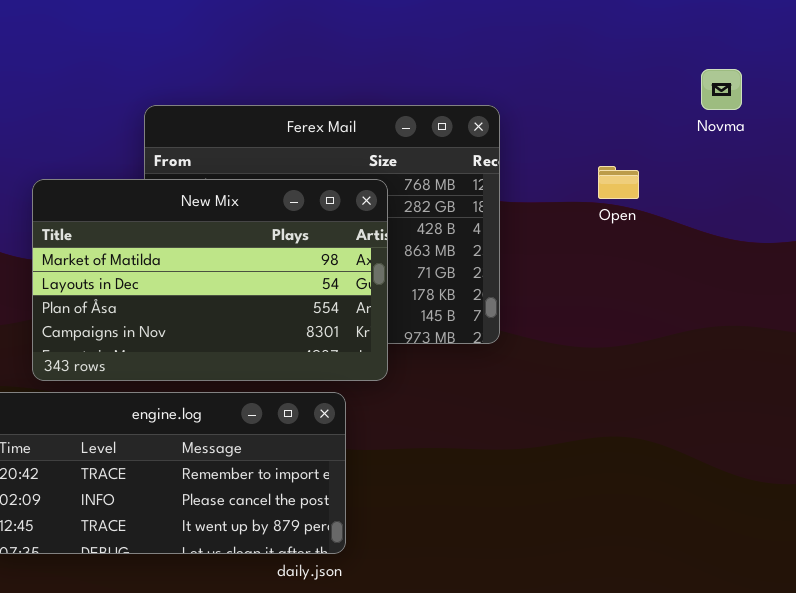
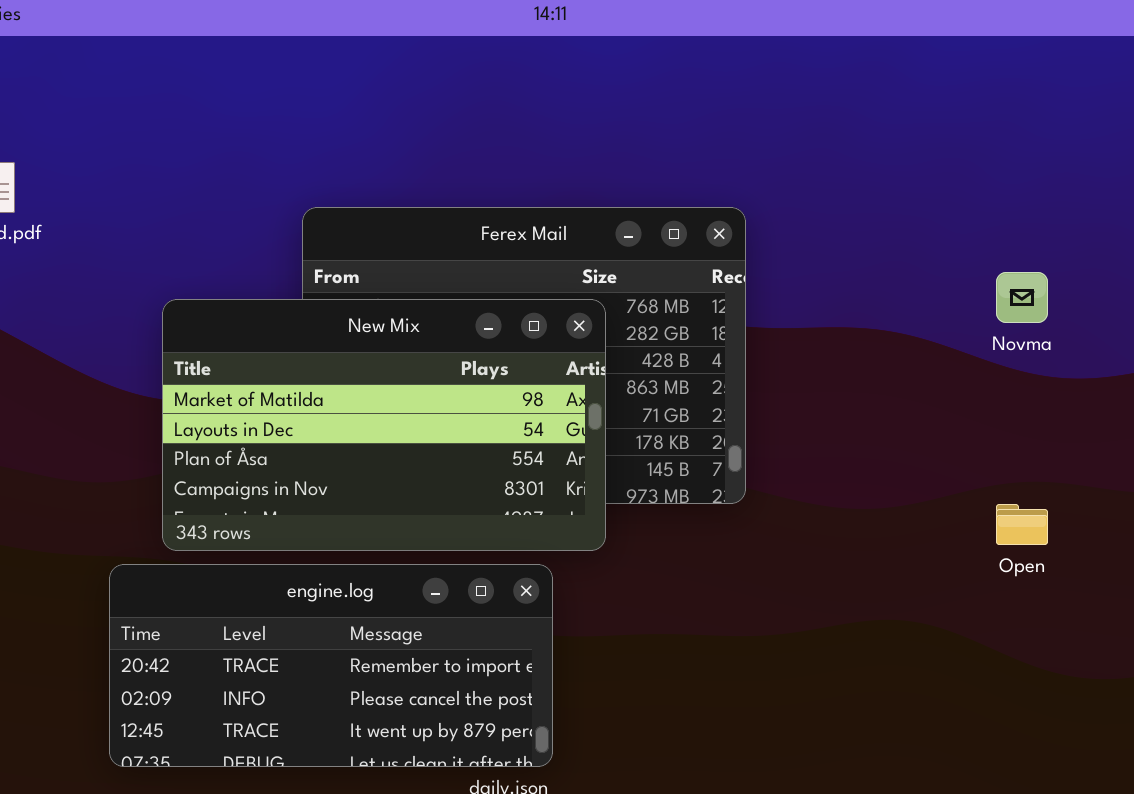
Novma: [701,69,742,110] -> [996,272,1048,323], moved
Open: [598,166,639,199] -> [996,504,1048,545], moved

